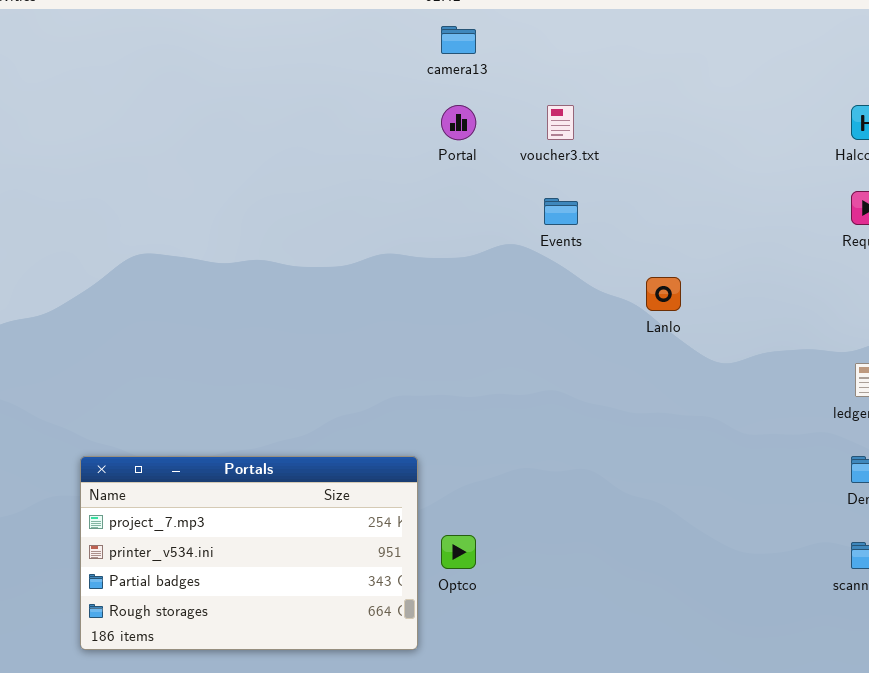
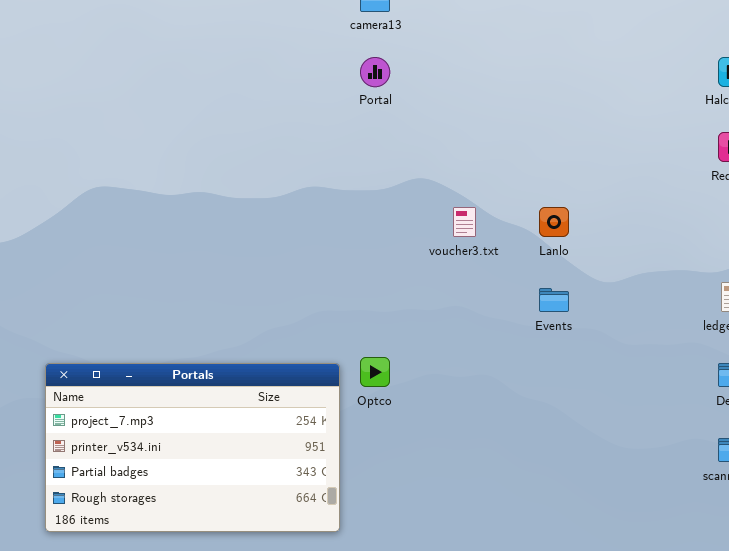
voucher3.txt: [547,105,574,140] -> [453,207,476,237], moved
Events: [544,198,578,225] -> [539,288,569,312], moved
Optco: [441,535,476,569] -> [360,357,390,387], moved

